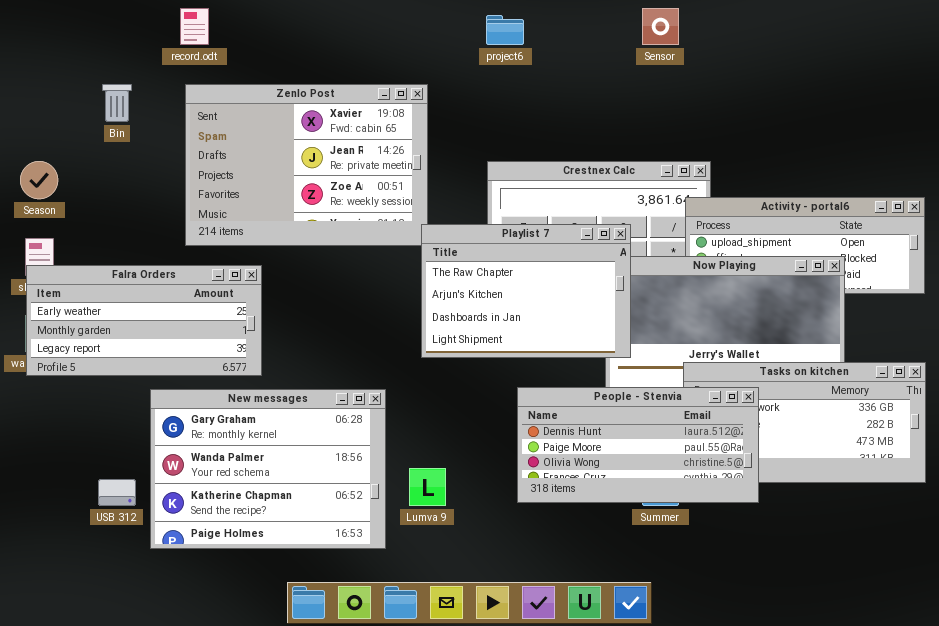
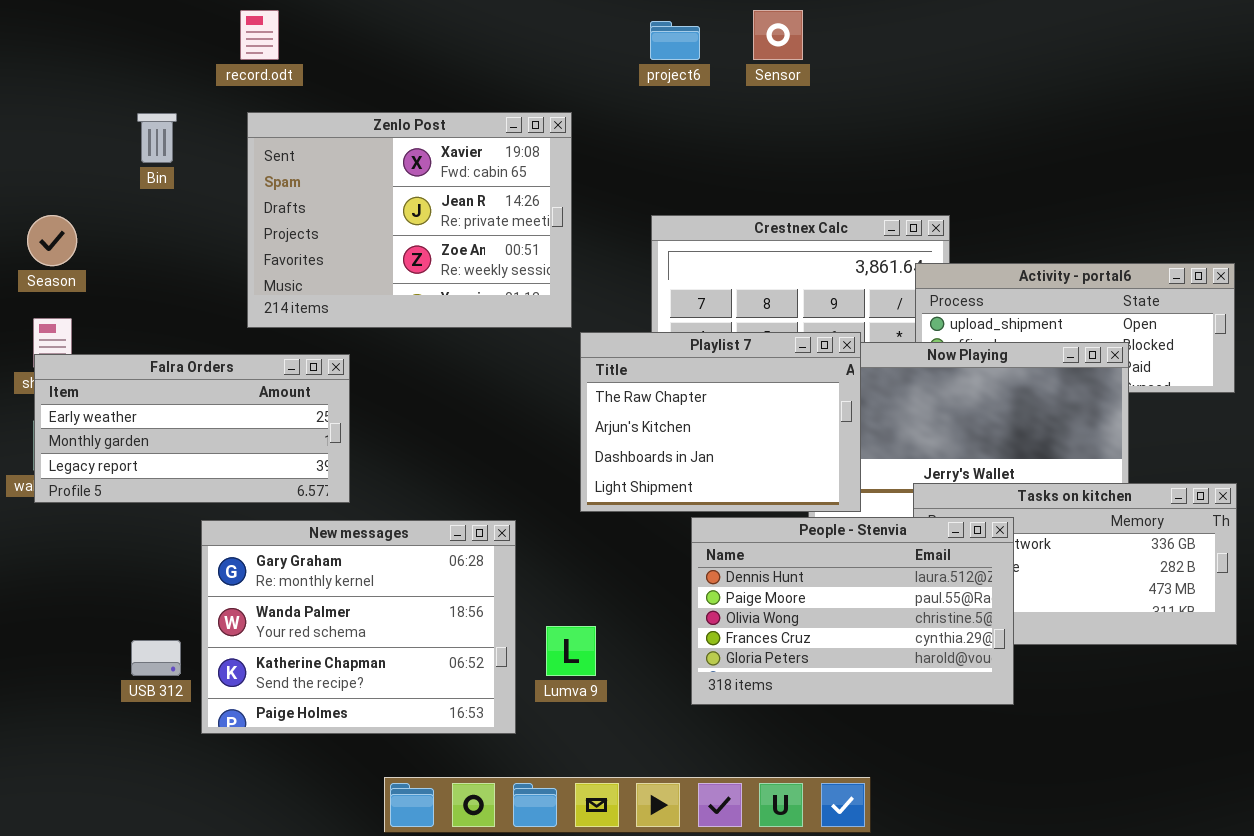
Sensor: [642,8,679,45] -> [753,10,803,60], moved
Playlist 7: [421,224,631,358] -> [580,332,861,512], moved
People - Stenvia: [517,387,759,503] -> [691,517,1014,705], resized

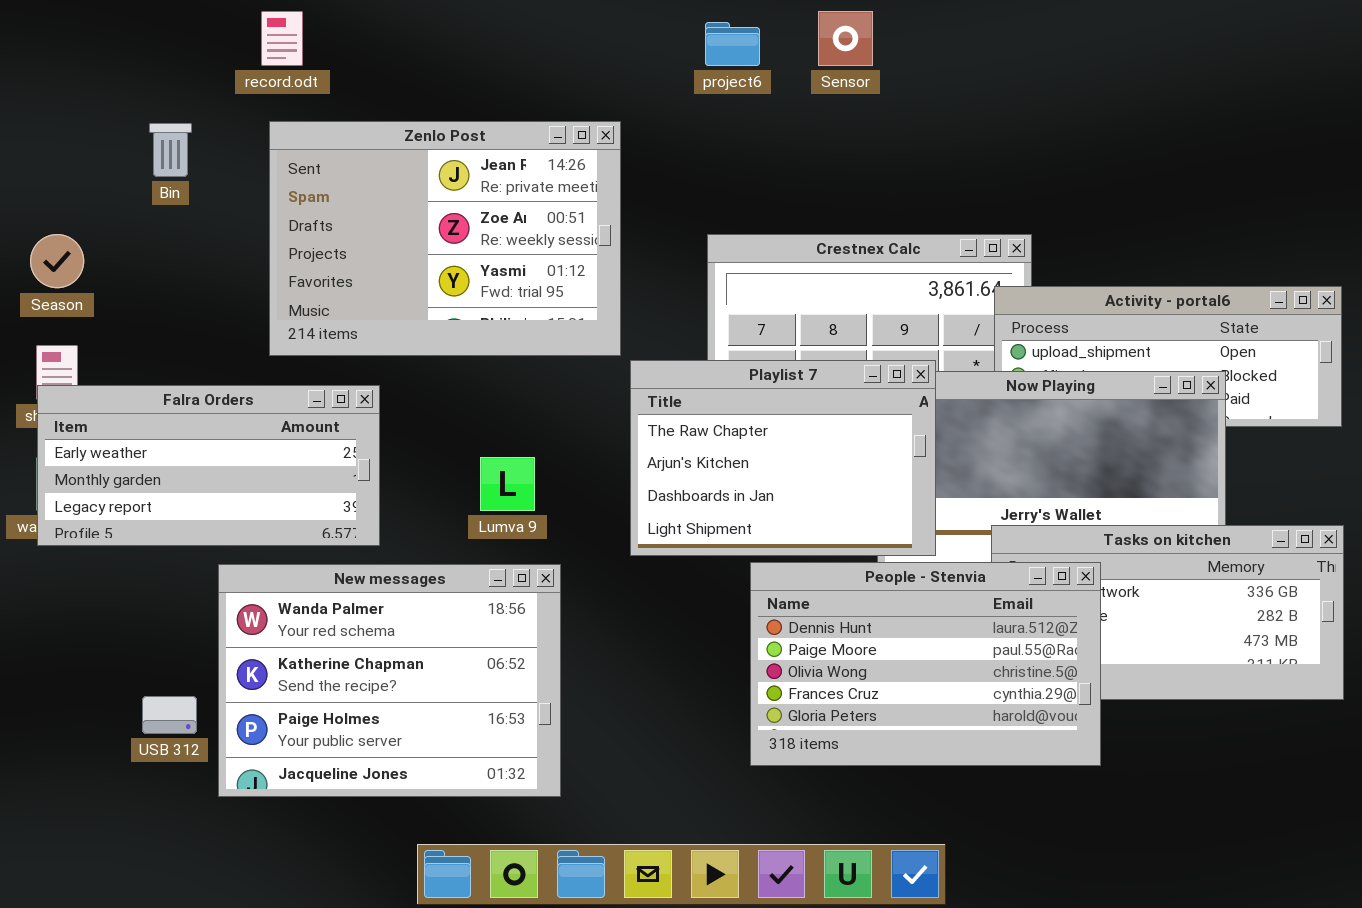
Zenlo Post: [247,112,572,328] -> [269,121,621,356], scrolled down 1 row
New messages: [201,520,516,734] -> [218,564,561,797], scrolled down 1 row
Lumva 9: [546,626,596,676] -> [480,457,535,511], moved

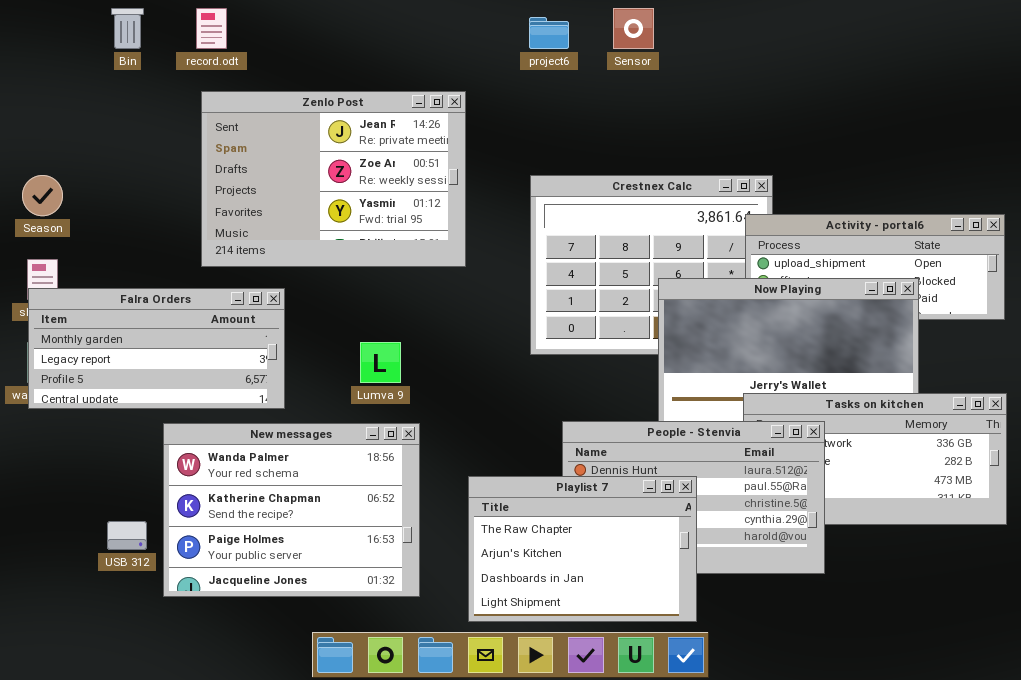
Bin: [149,123,192,177] -> [111,8,144,49], moved
Playlist 7: [630,360,936,556] -> [468,476,697,622], moved
Falra Orders: [37,385,380,546] -> [28,288,285,409], scrolled down 1 row

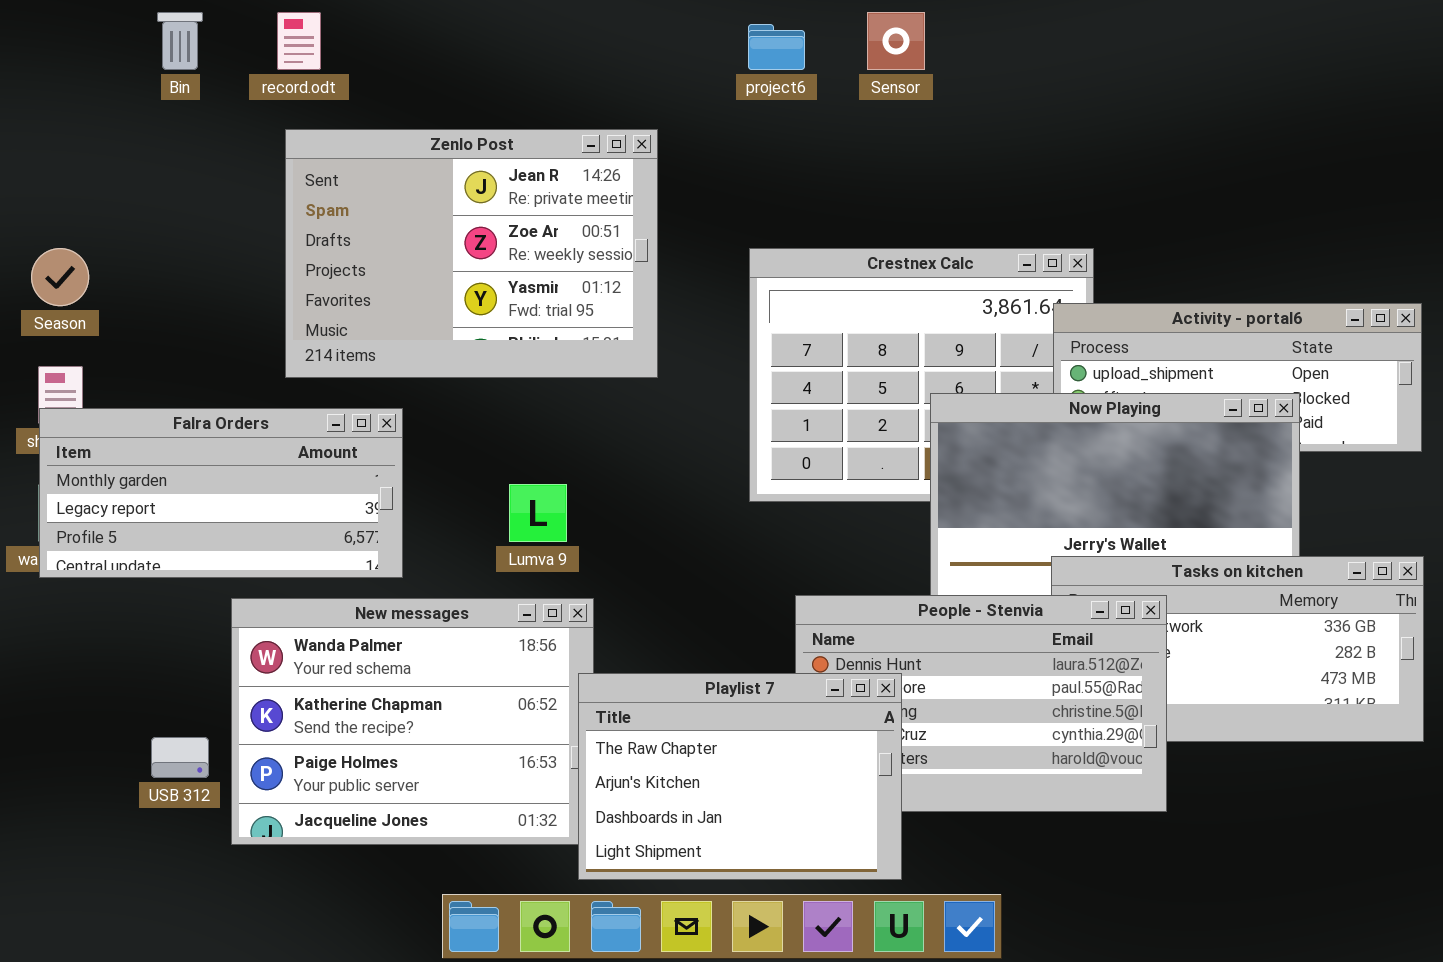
Playlist 7: [468,476,697,622] -> [578,673,902,880], moved

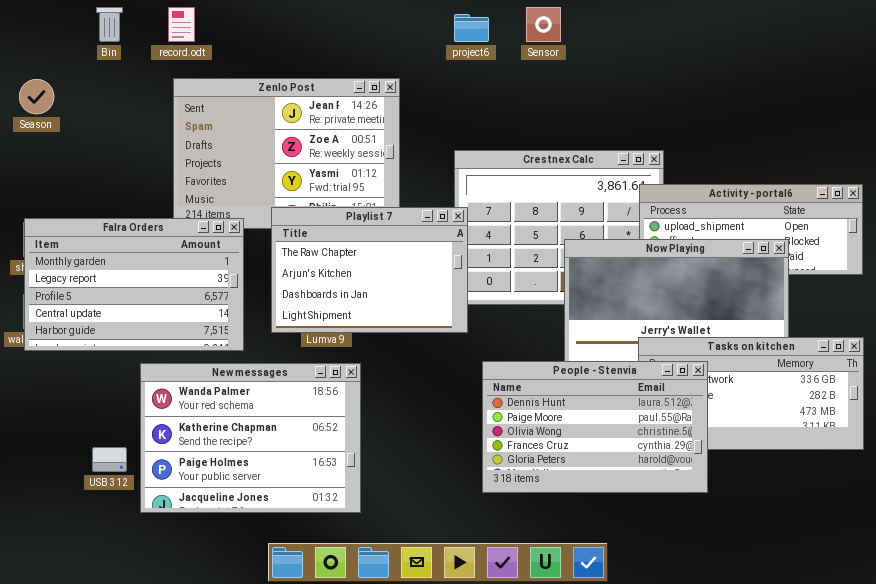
Season: [31,248,89,306] -> [19,79,54,114], moved
Falra Orders: [39,408,403,578] -> [24,218,244,351], resized
Playlist 7: [578,673,902,880] -> [271,207,468,333], moved

